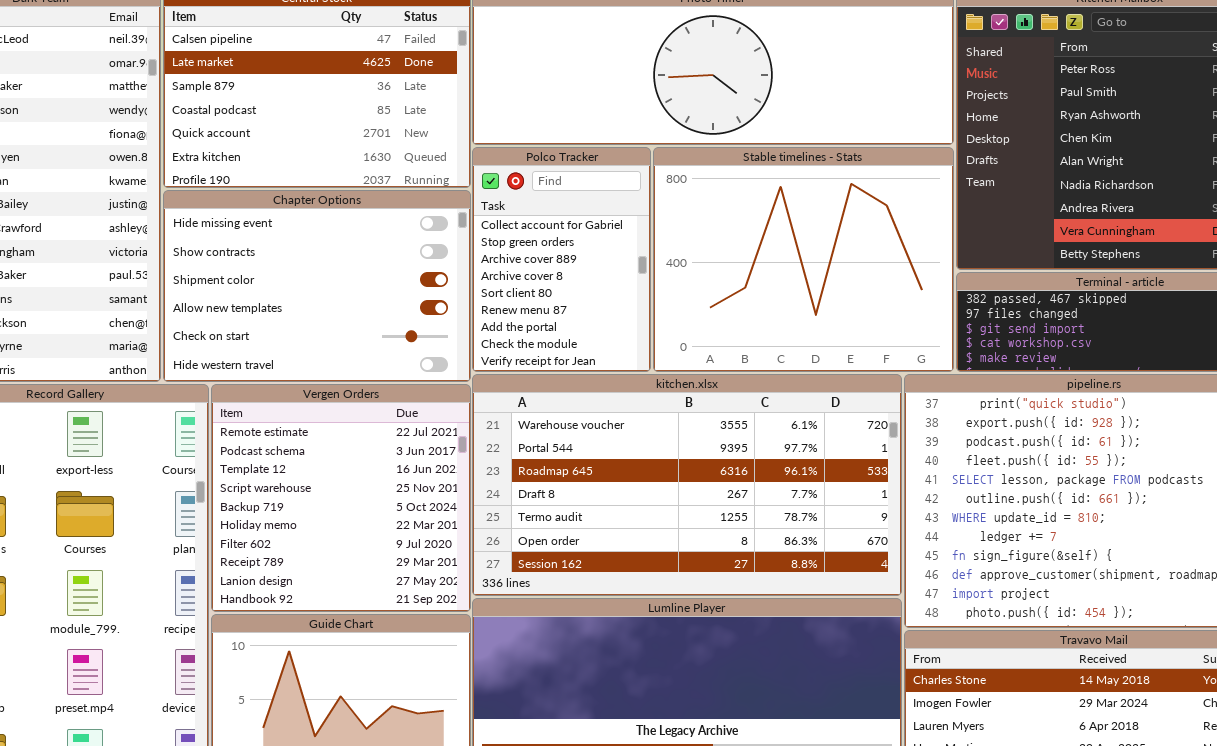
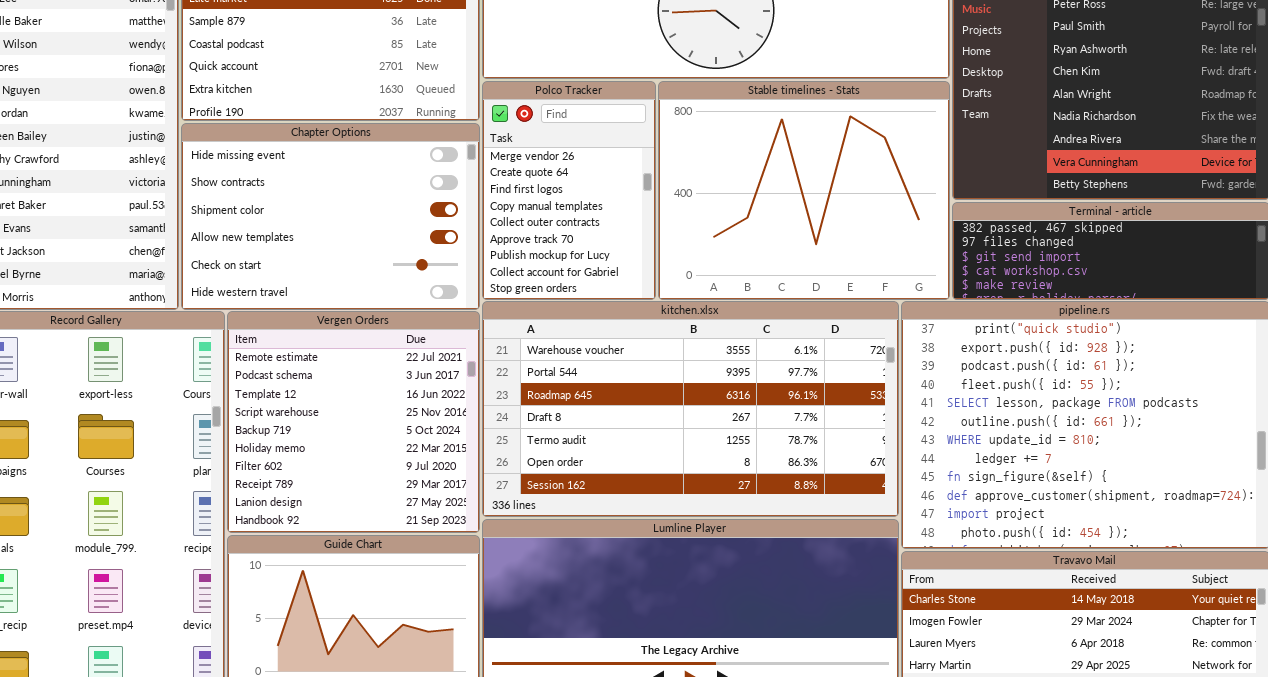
Polco Tracker: [472,147,651,372] -> [482,81,656,300], scrolled up 7 rows

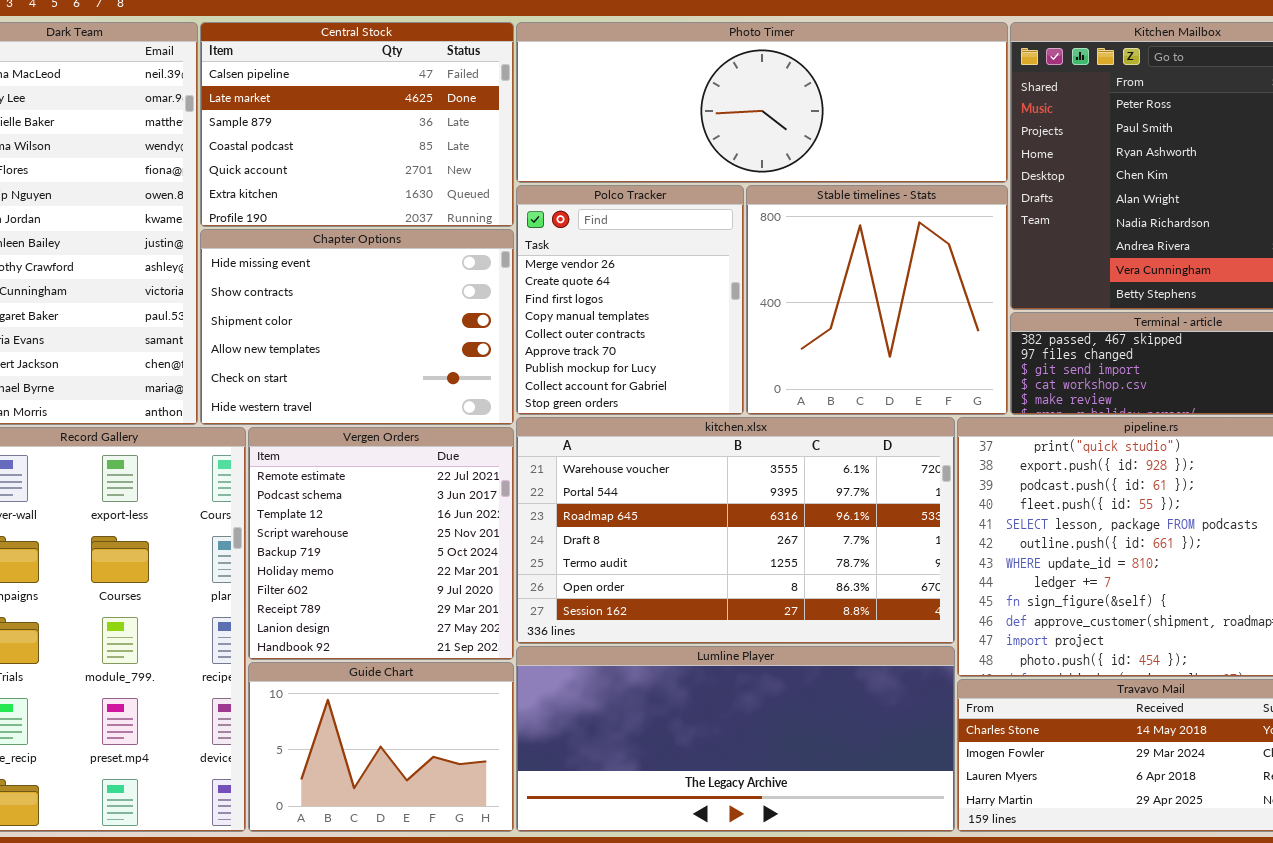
Polco Tracker: [482,81,656,300] -> [516,185,744,415], resized
Stable timelines - Stats: [658,81,950,300] -> [746,185,1008,415], resized

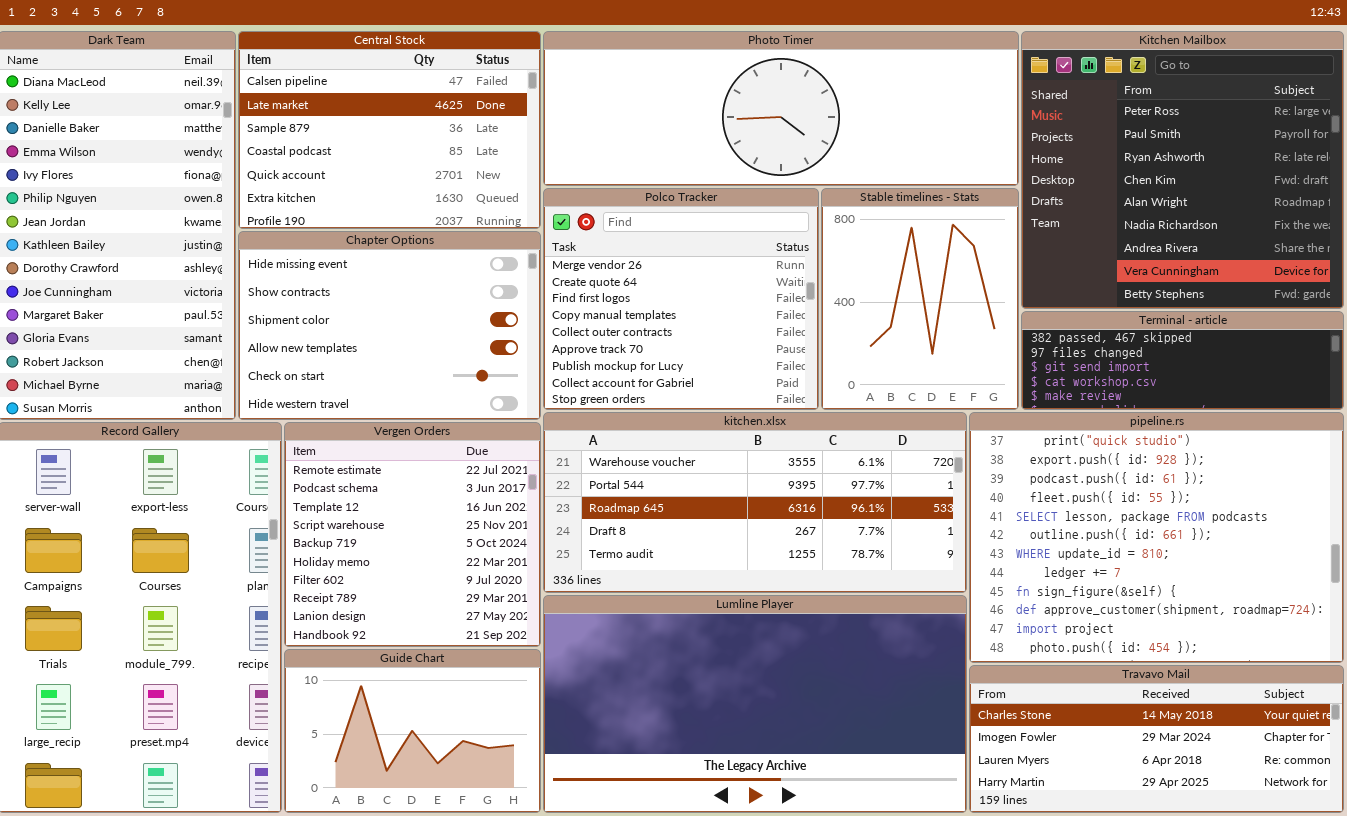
Polco Tracker: [516,185,744,415] -> [543,188,819,410], resized
Stable timelines - Stats: [746,185,1008,415] -> [821,188,1019,410], resized
kitchen.xlsx: [516,417,955,644] -> [543,412,967,593], resized
Lumline Player: [516,646,955,832] -> [543,595,967,813], resized

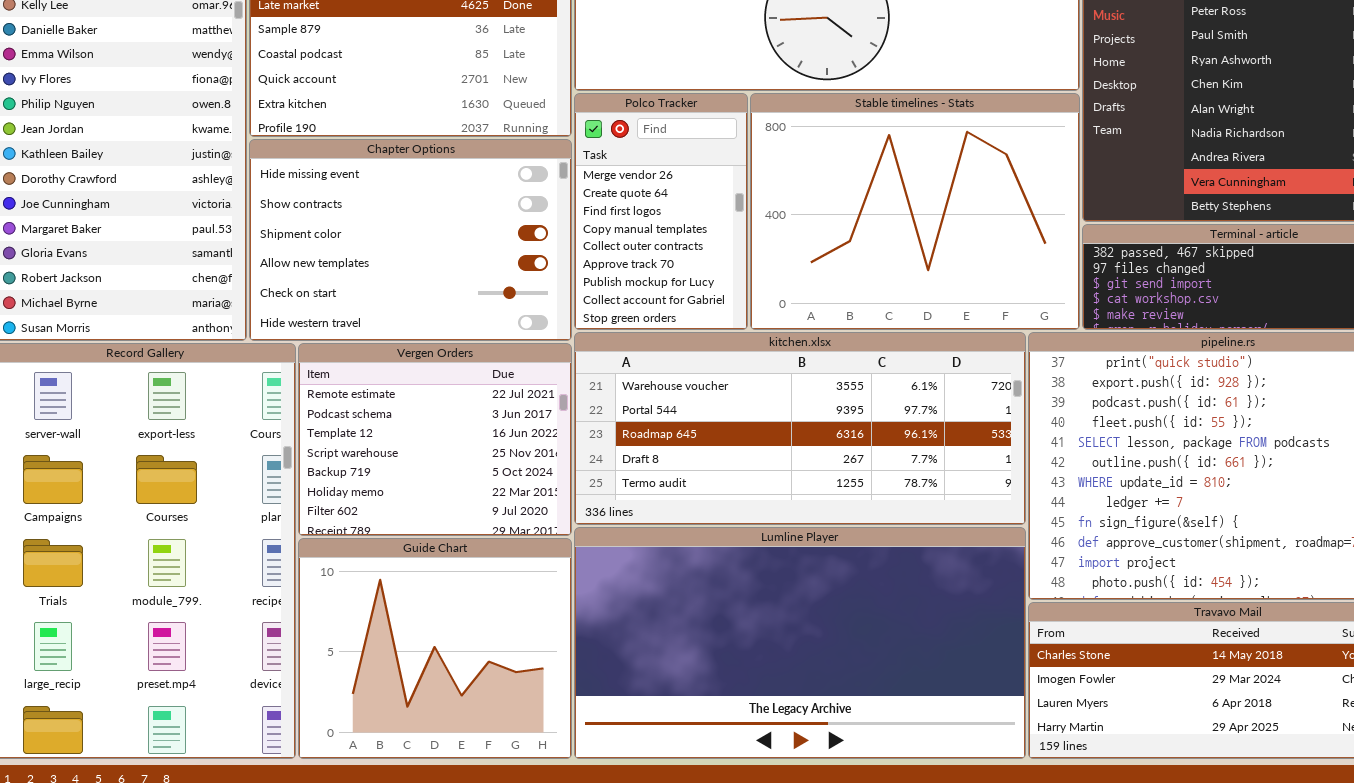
Polco Tracker: [543,188,819,410] -> [574,93,748,330], resized
Stable timelines - Stats: [821,188,1019,410] -> [750,93,1080,330], resized
Vergen Orders: [284,422,541,647] -> [298,343,572,536], resized
Guide Chart: [284,649,541,813] -> [298,538,572,759], resized

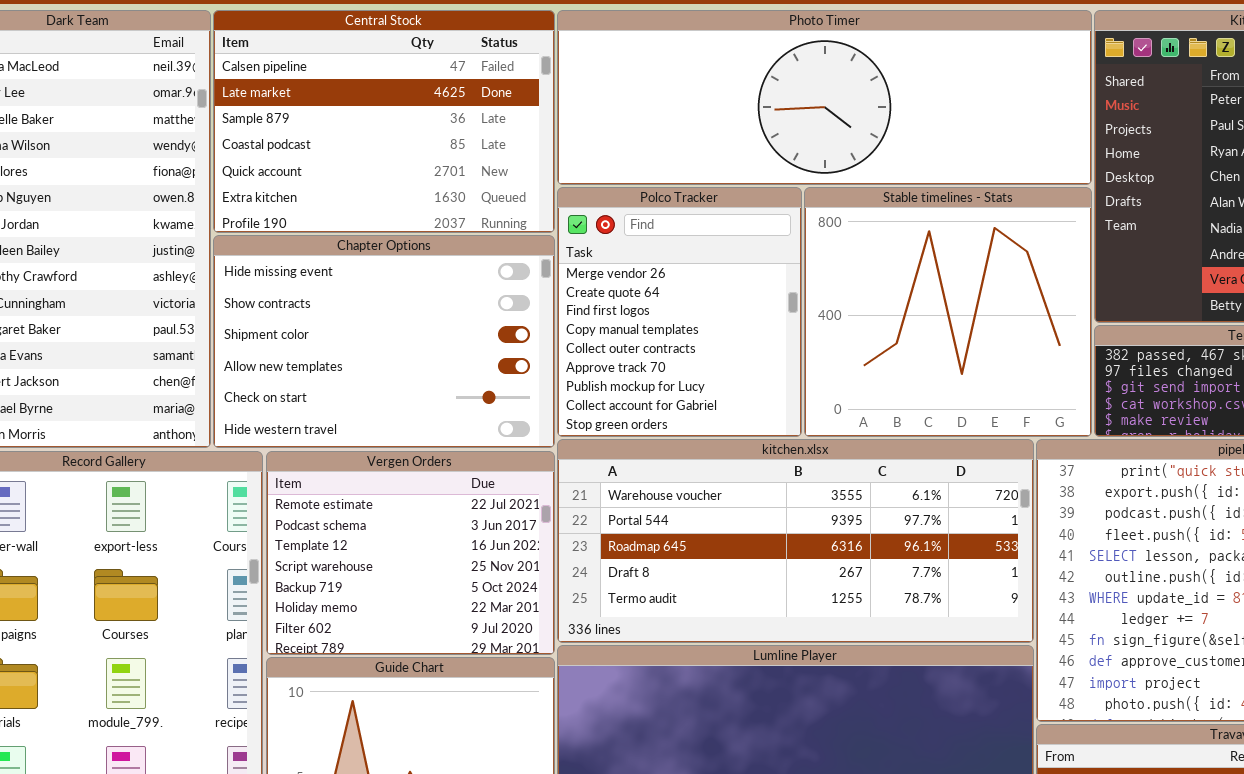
Polco Tracker: [574,93,748,330] -> [557,187,802,437], resized
Stable timelines - Stats: [750,93,1080,330] -> [804,187,1092,437], resized

